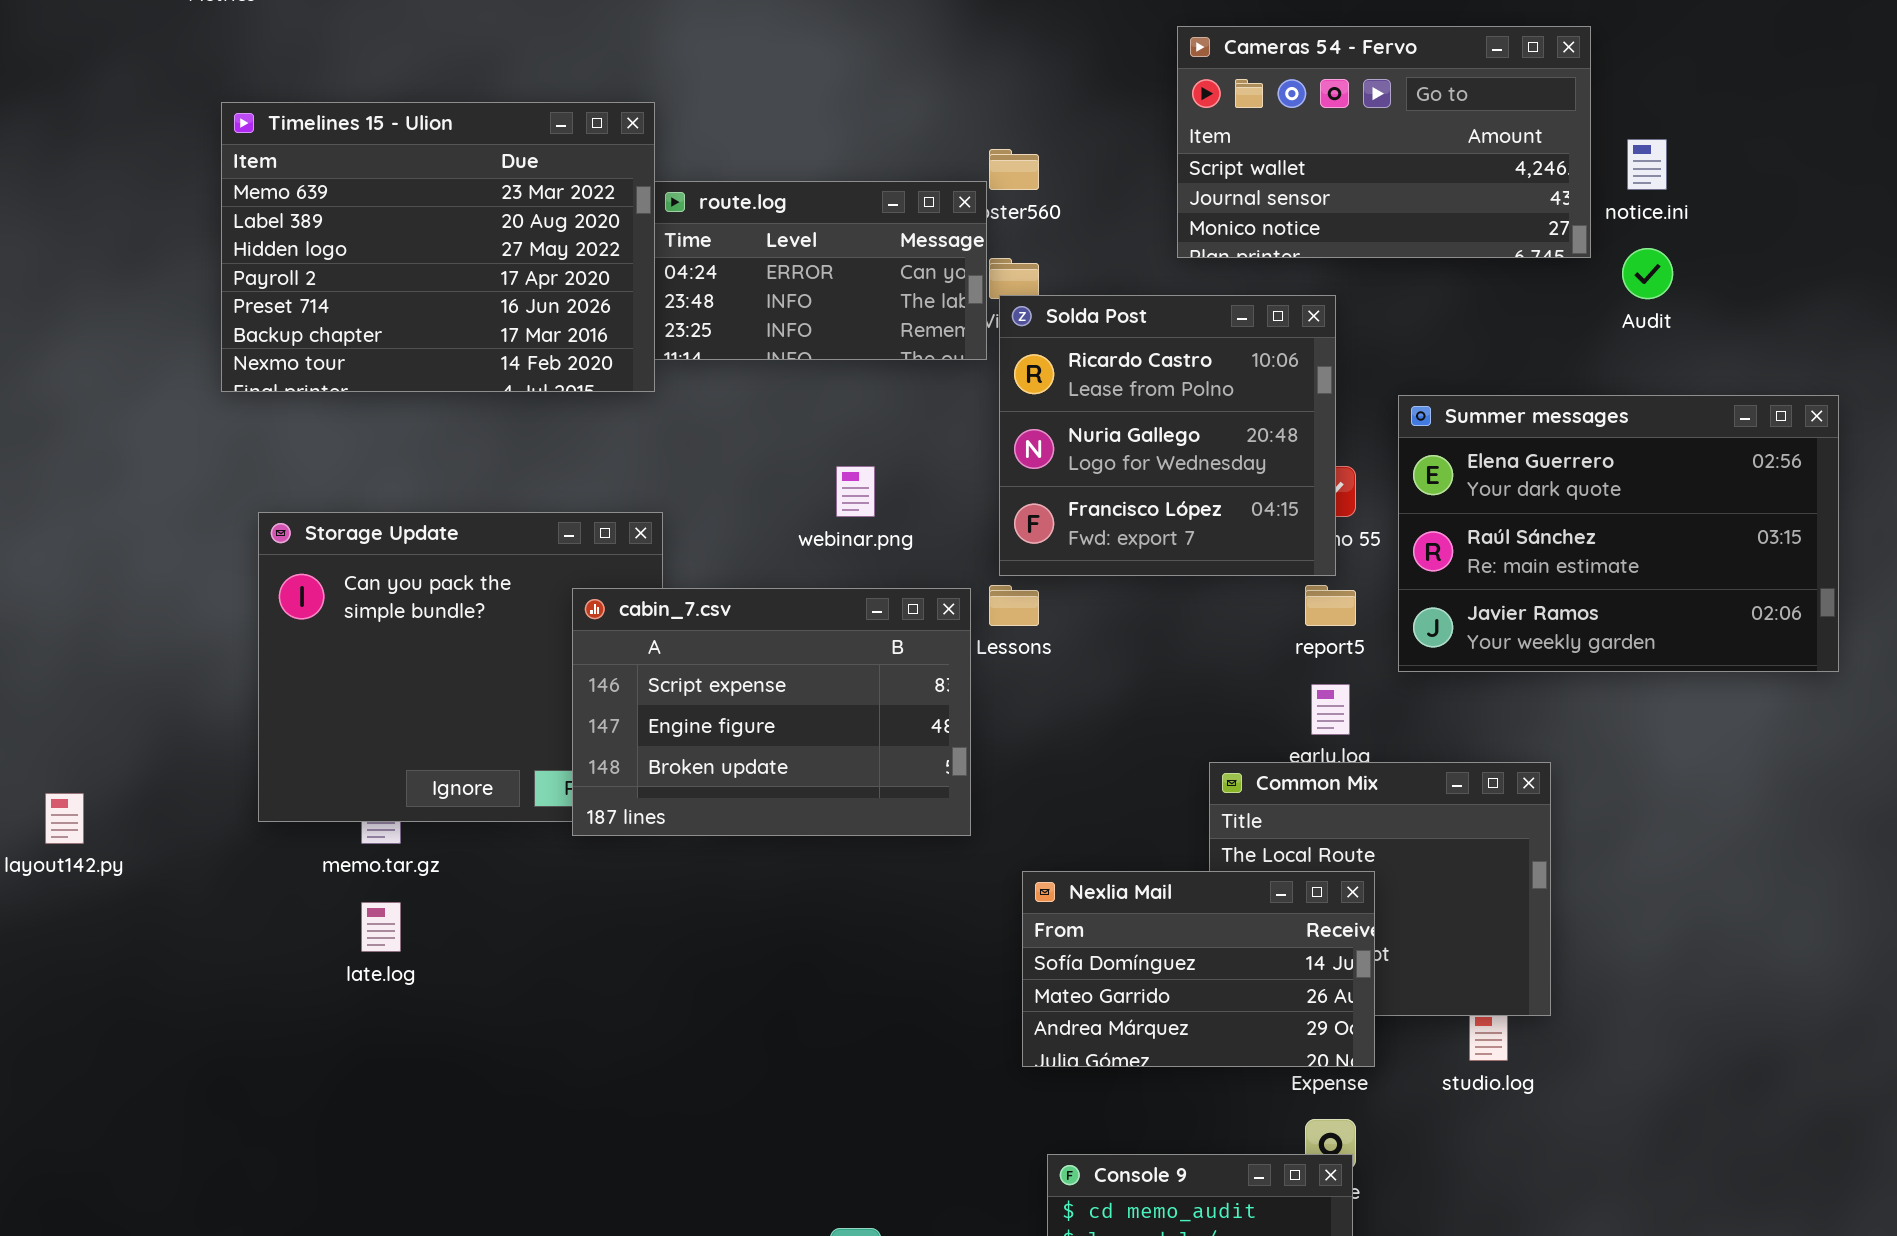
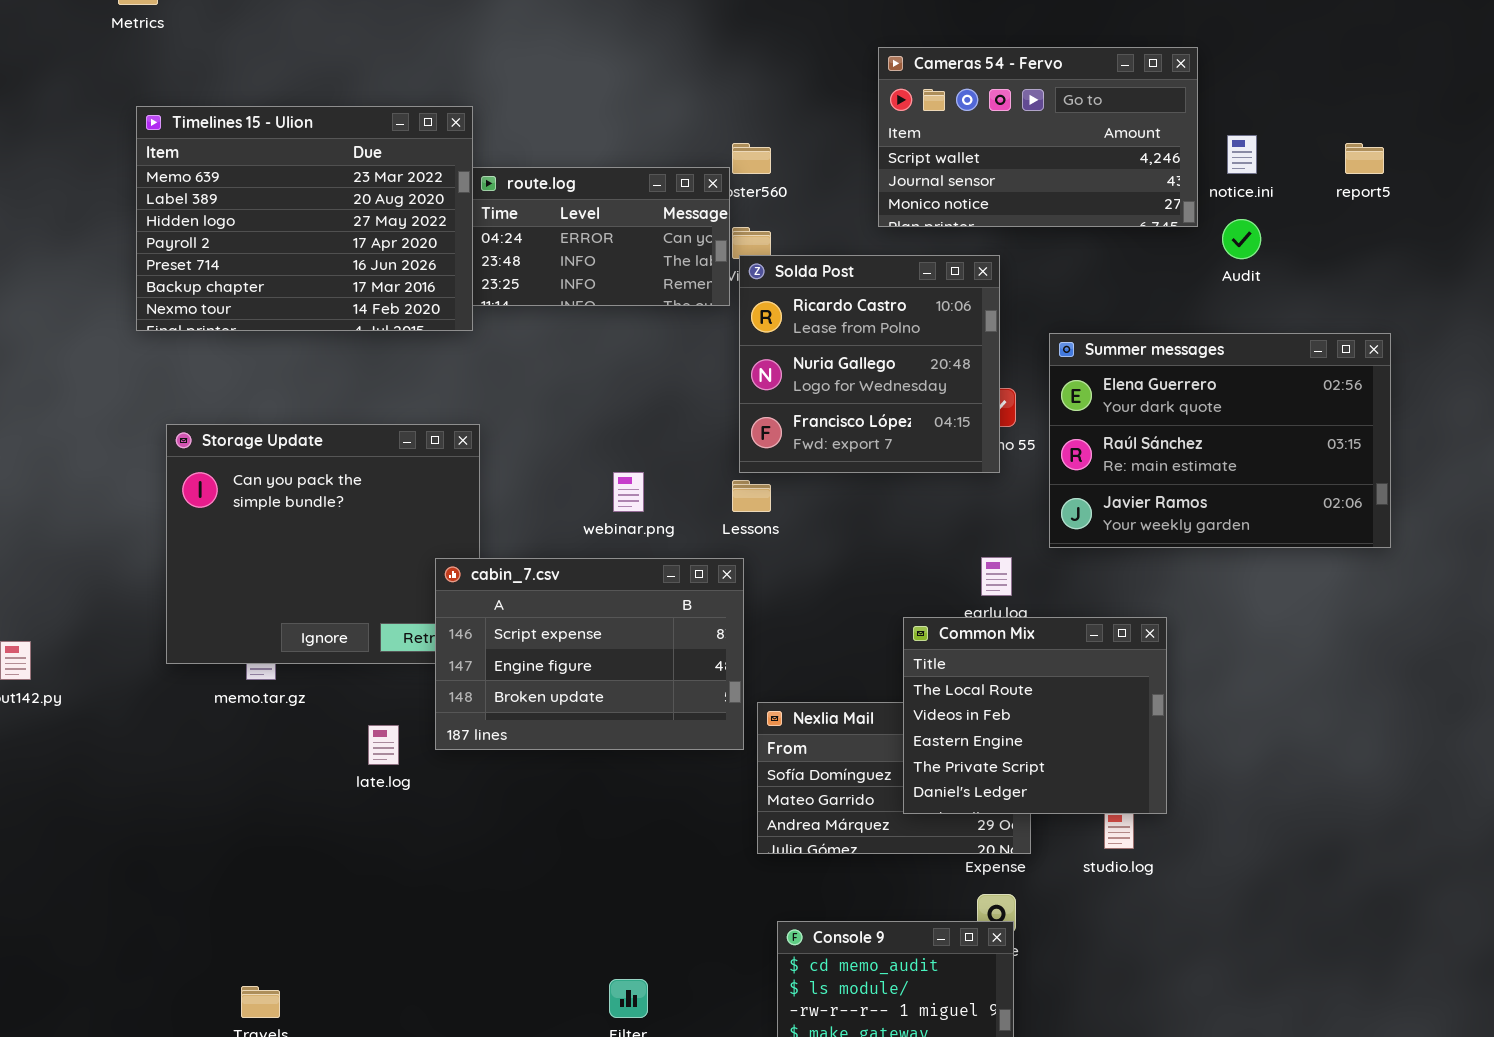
webinar.png: [836,466,875,517] -> [613,472,644,512], moved
report5: [1305,585,1356,626] -> [1345,143,1384,174], moved
cabin_7.csv: [572,588,971,836] -> [435,558,744,750], moved
Common Mix: [1209,762,1551,1016] -> [903,617,1167,814], raised
late.log: [361,902,401,952] -> [368,725,399,765], moved

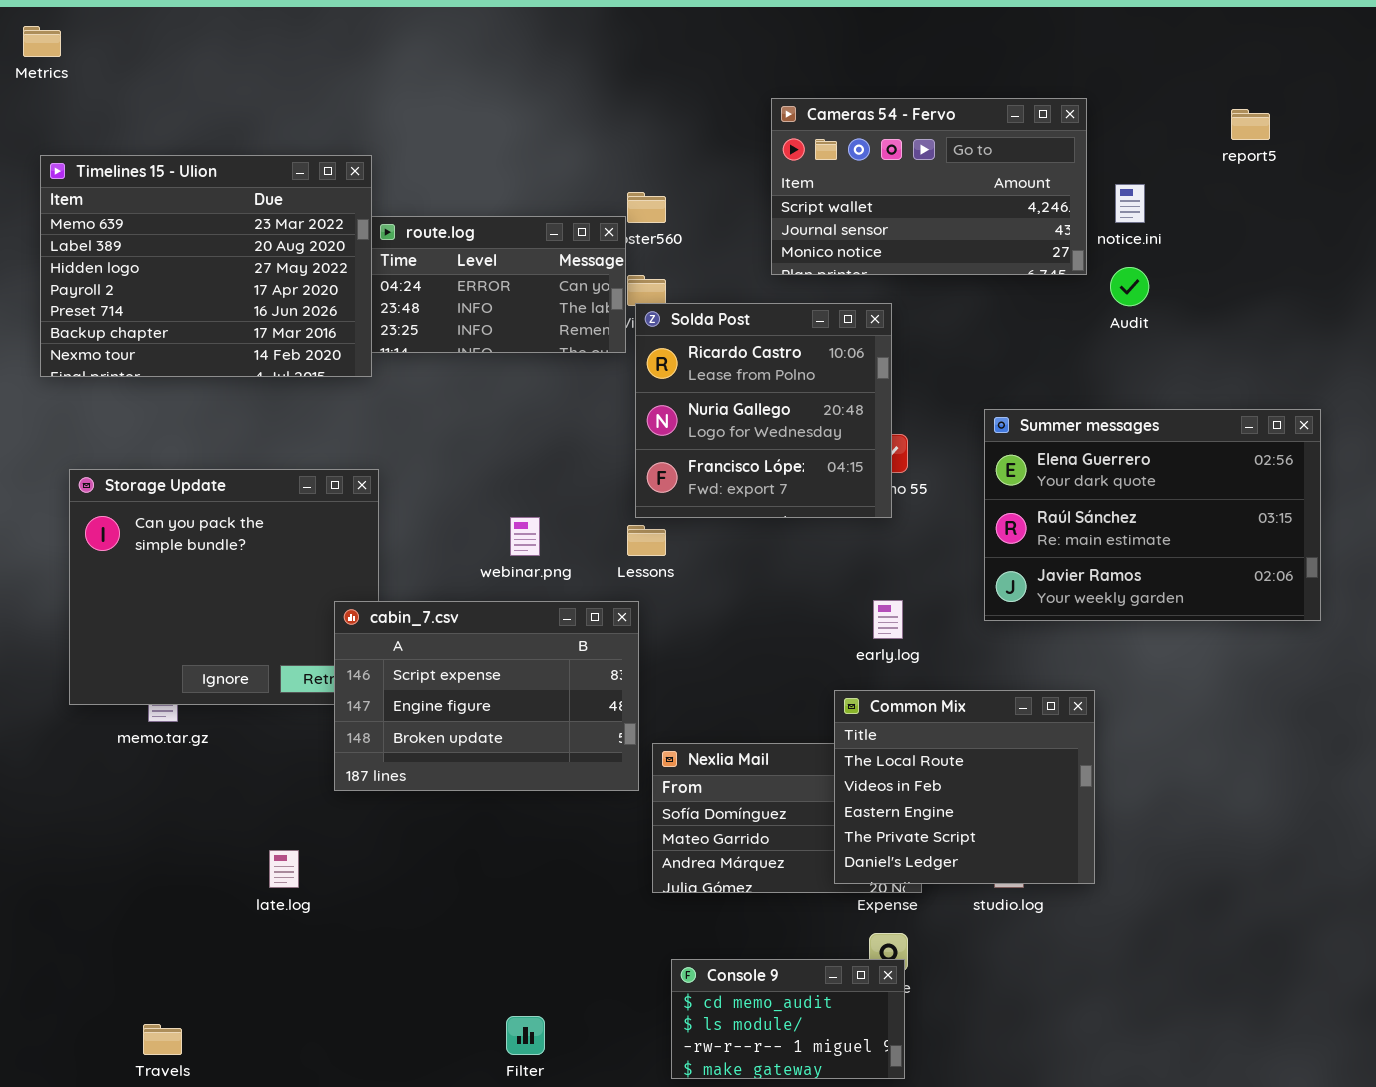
report5: [1345,143,1384,174] -> [1231,109,1270,140], moved
Summer messages: [1049,333,1391,548] -> [984,409,1321,621], moved
Common Mix: [903,617,1167,814] -> [834,690,1095,884], moved
late.log: [368,725,399,765] -> [269,850,299,888], moved

